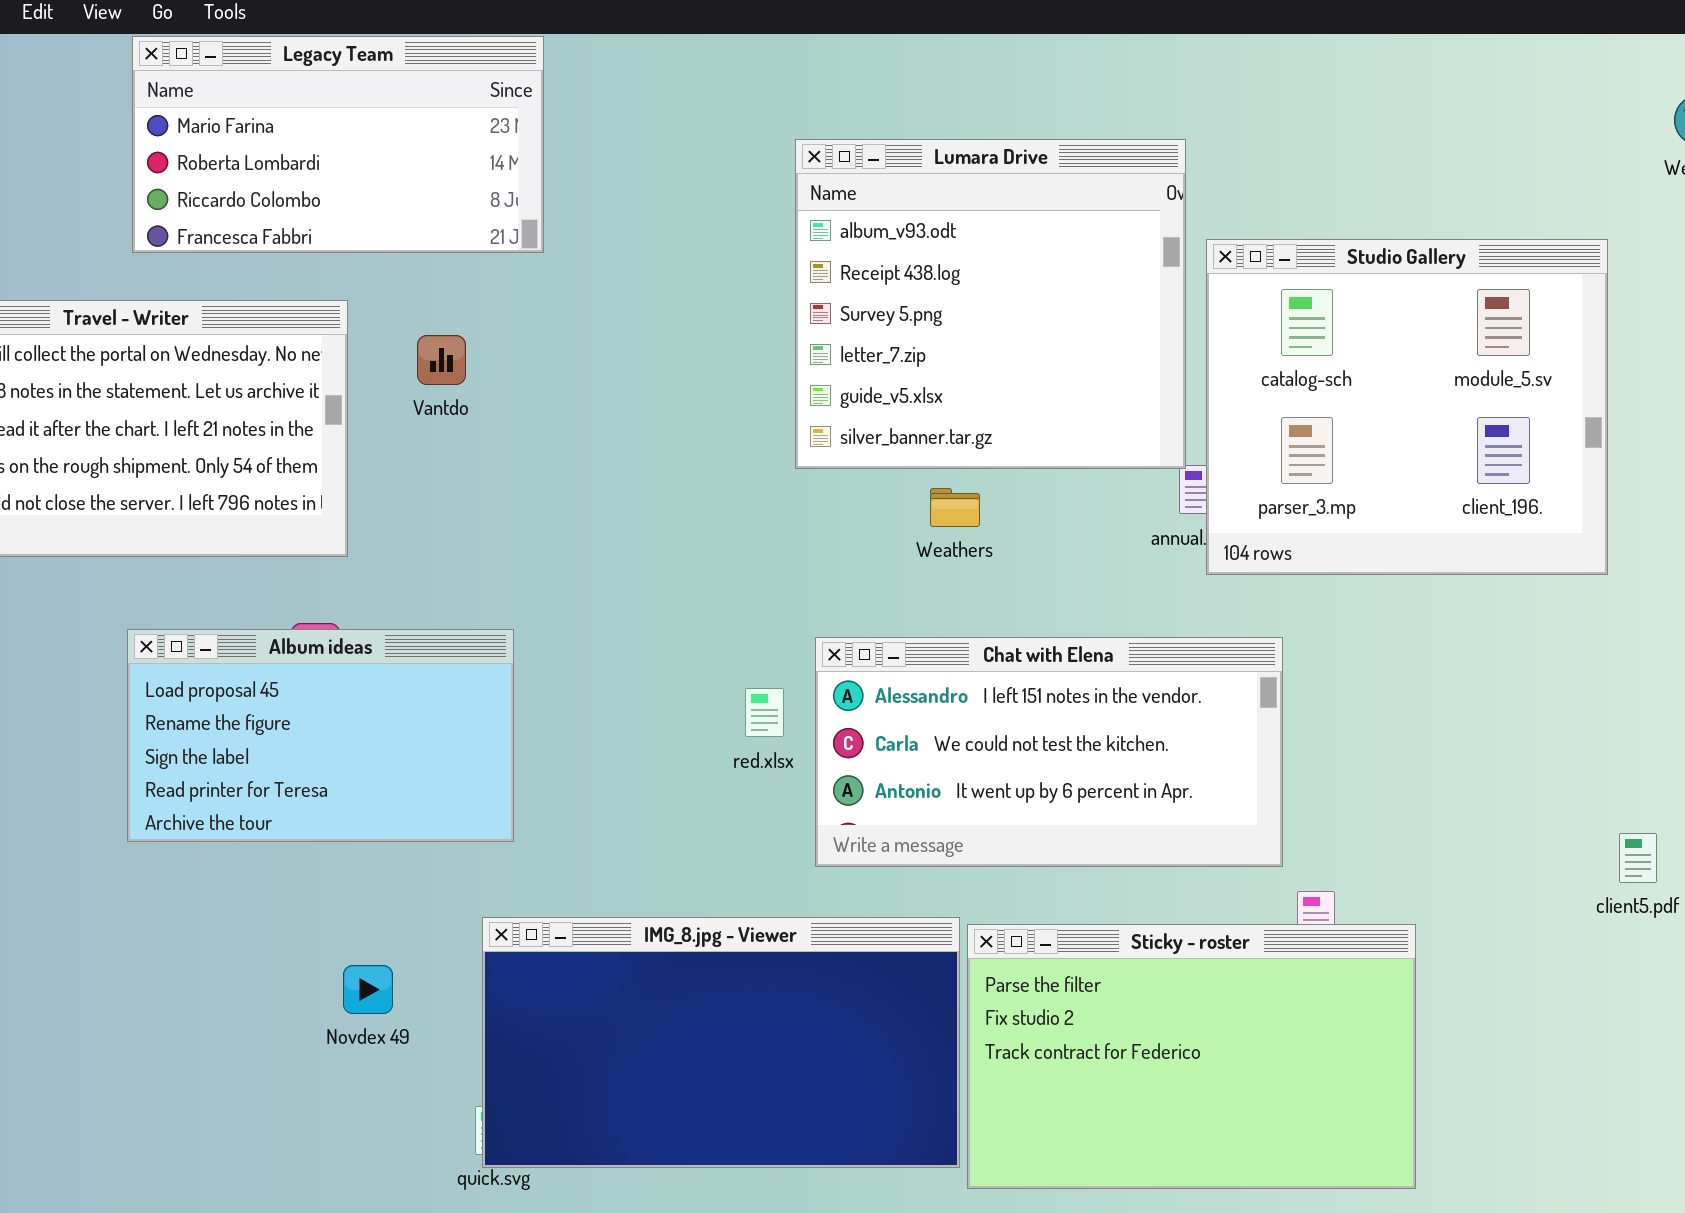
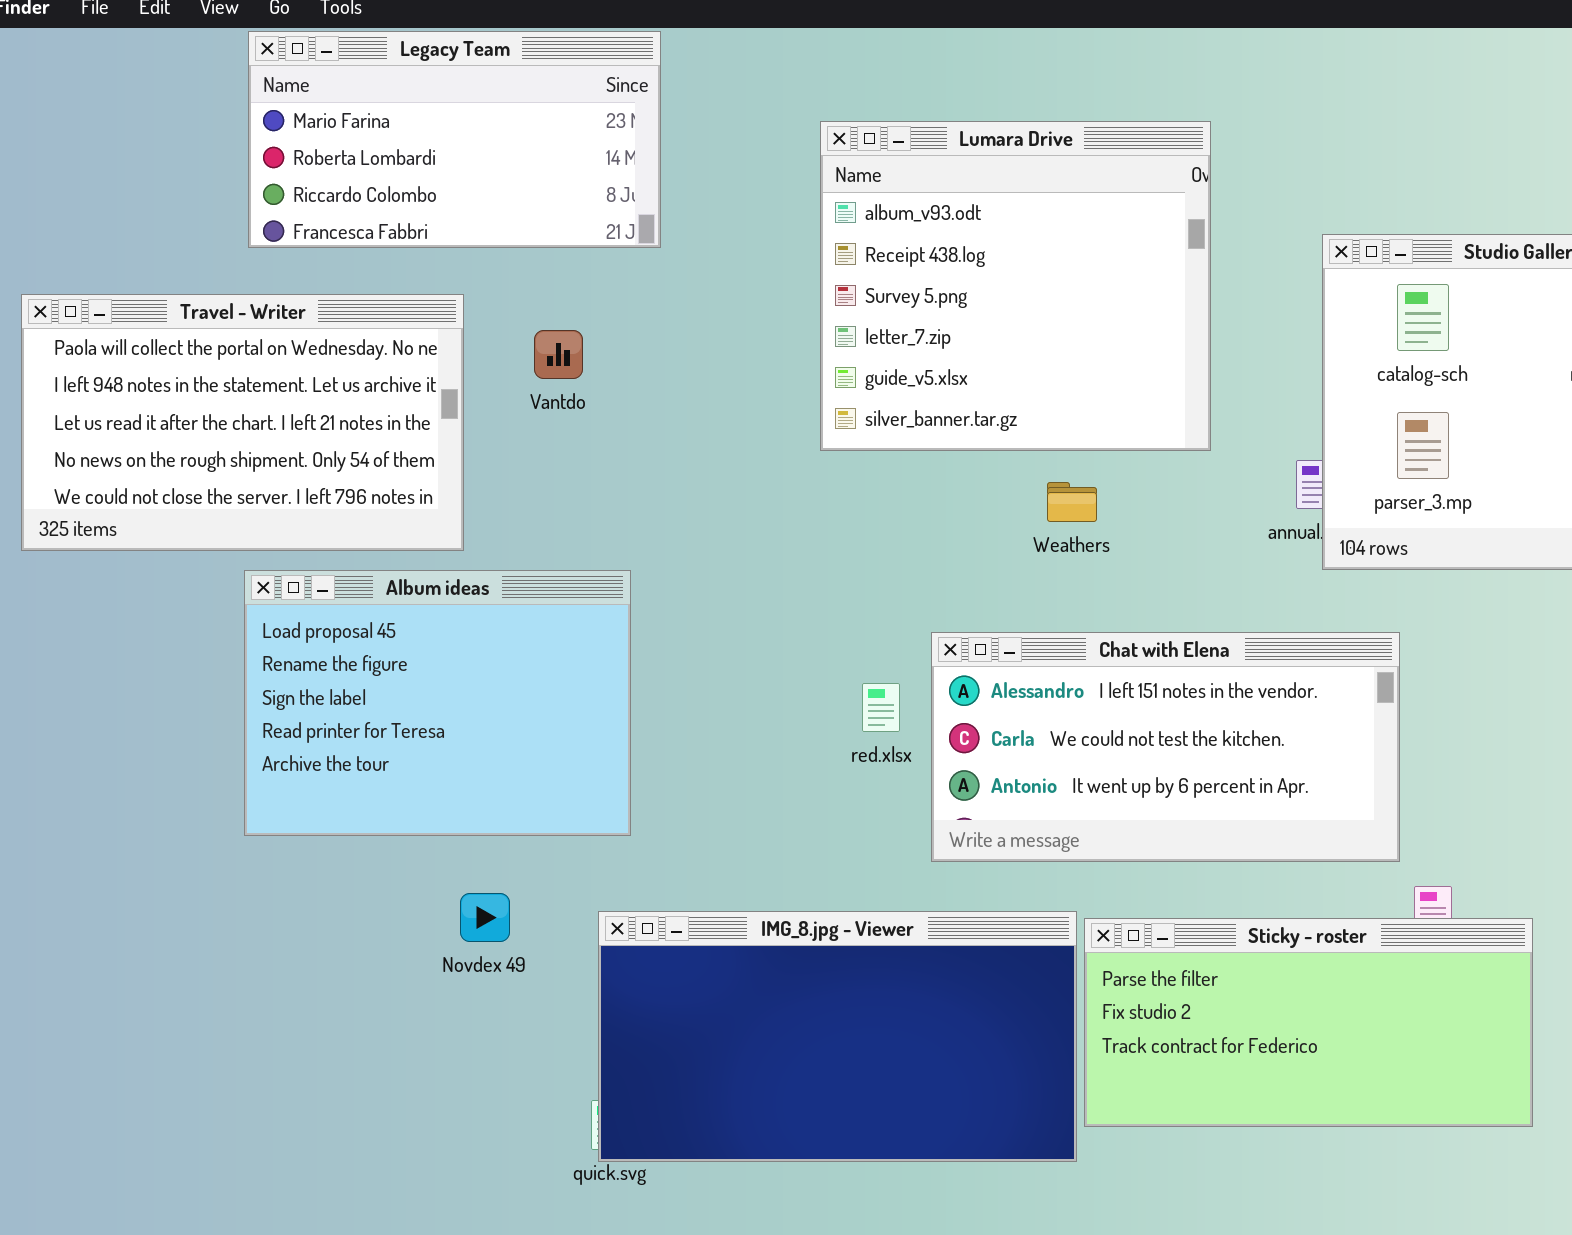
Lumara Drive: [795,139,1186,469] -> [820,121,1211,451], moved
Album ideas: [127,629,514,842] -> [244,570,631,836], resized
Sticky - roster: [967,924,1416,1189] -> [1084,918,1533,1127], resized
Novdex 49: [343,965,393,1014] -> [460,893,510,942], moved

